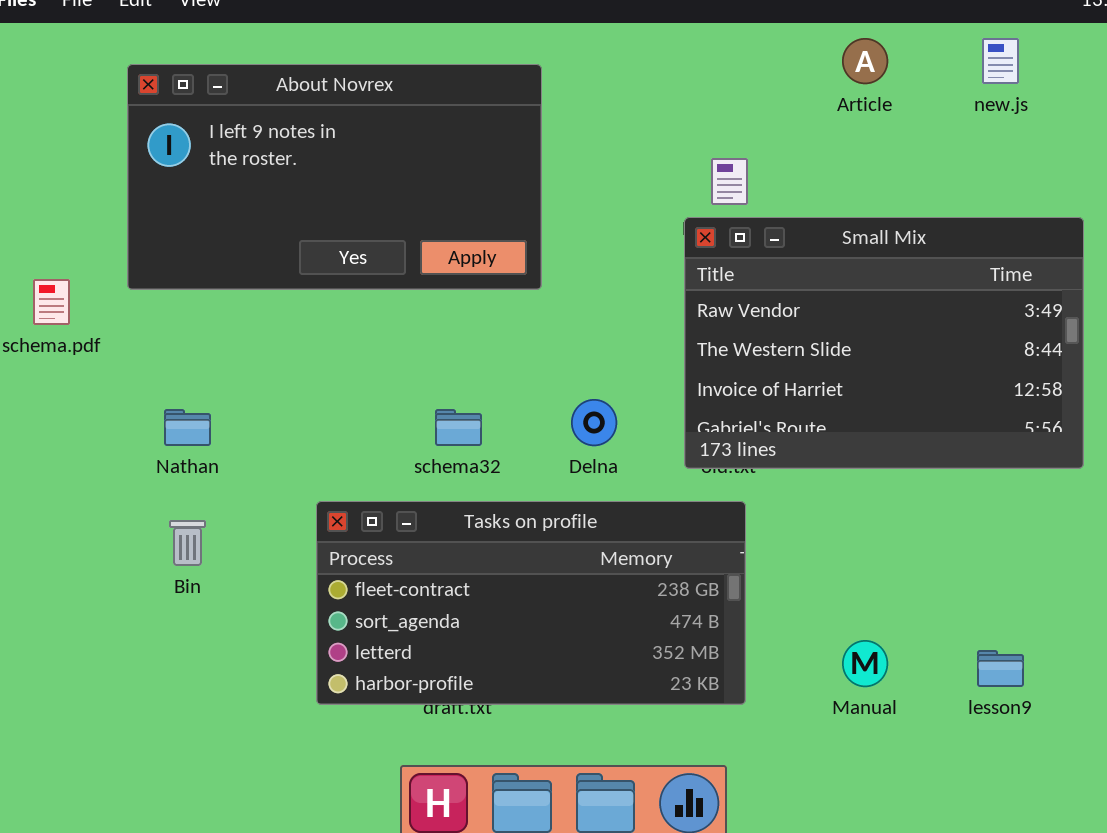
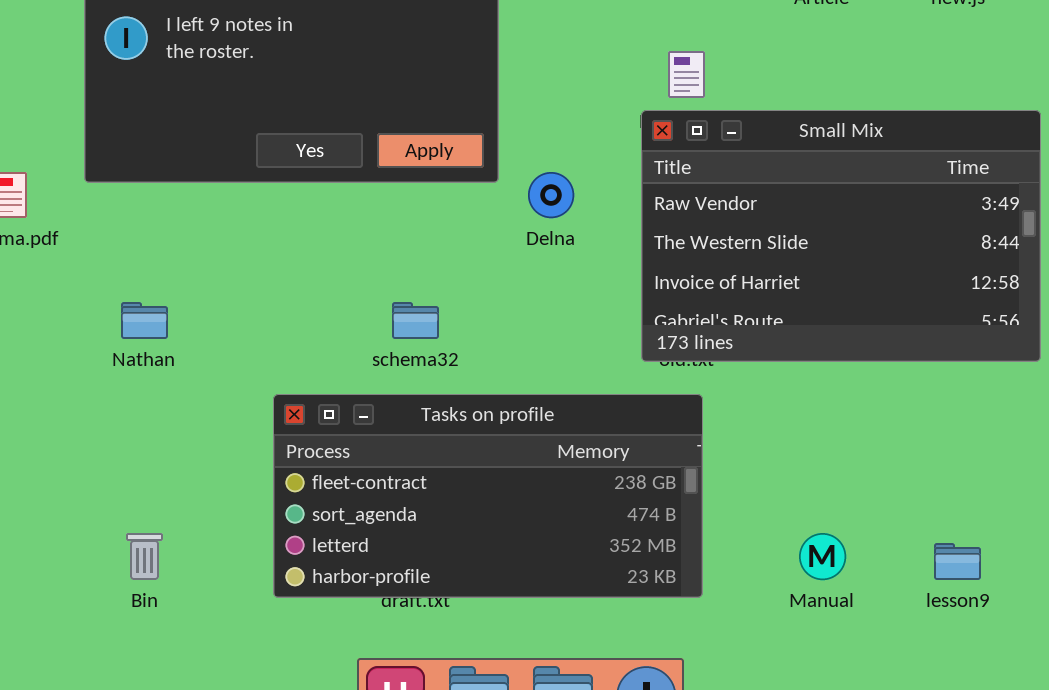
Delna: [571,399,617,446] -> [528,172,574,218], moved
Bin: [169,520,206,566] -> [126,533,163,580], moved

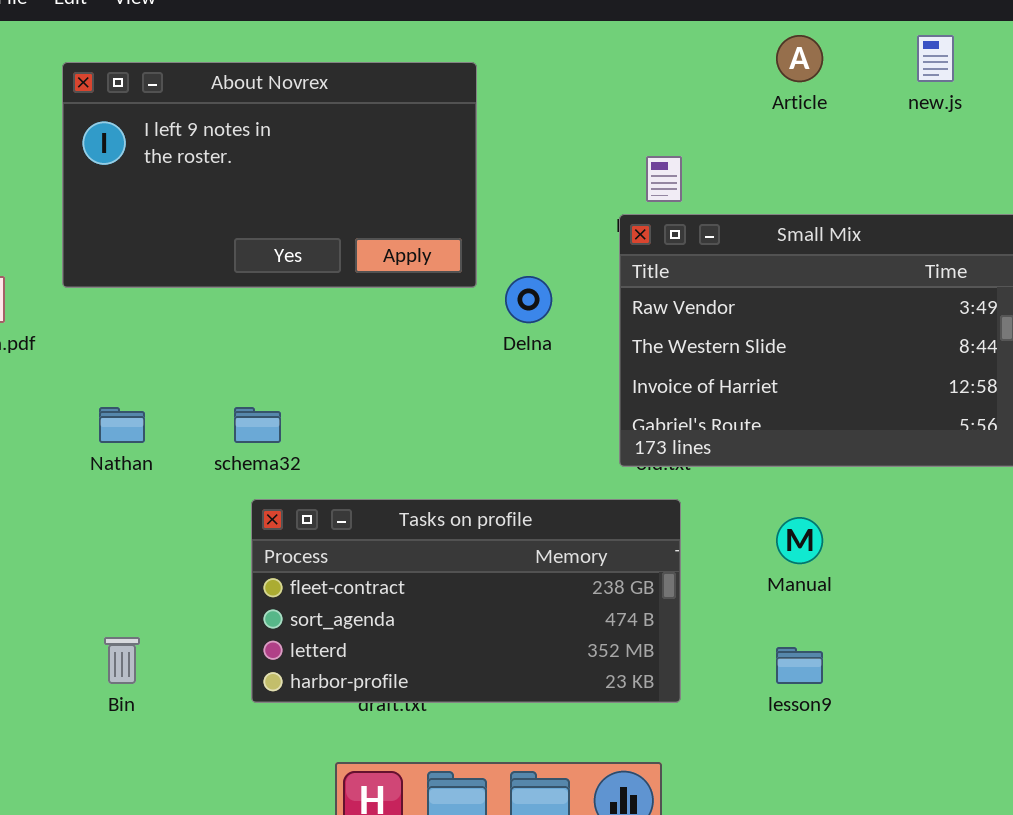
schema32: [392,302,439,339] -> [234,407,281,443], moved
Manual: [799,533,846,580] -> [776,517,823,564], moved
lesson9: [934,543,981,580] -> [776,647,823,684], moved

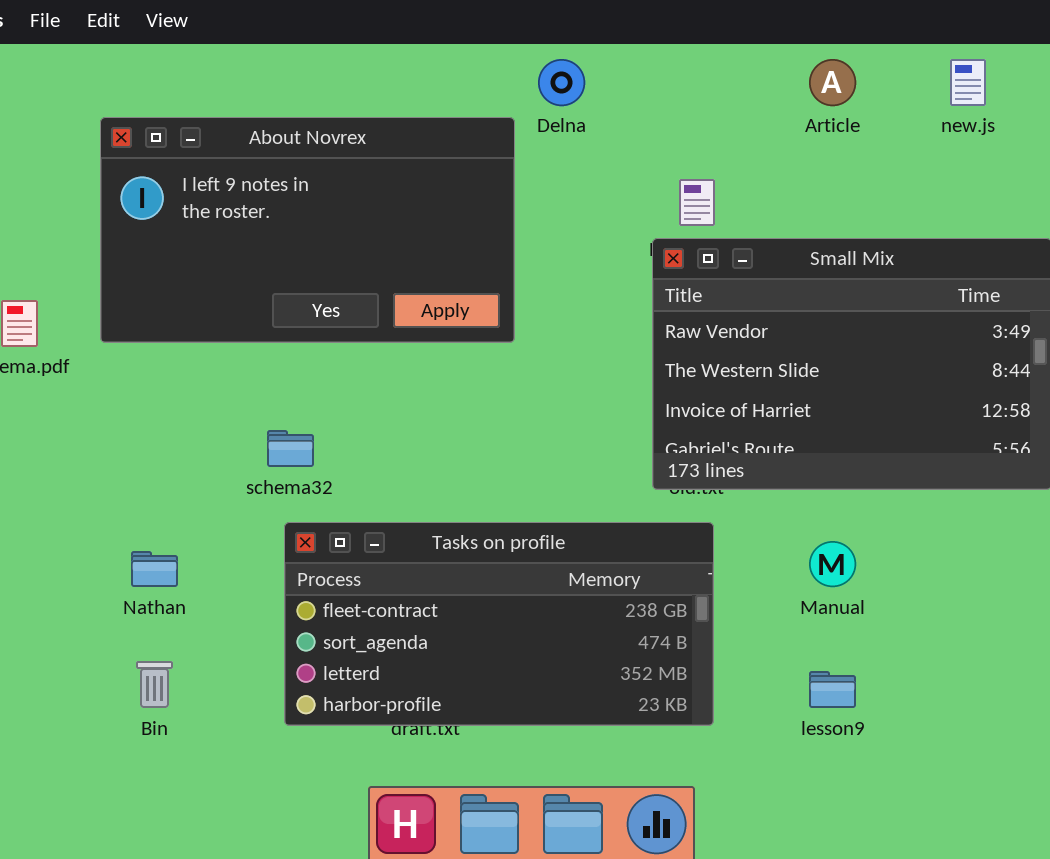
About Novrex: [62,62,477,288] -> [100,117,515,343], moved
Delna: [505,276,552,323] -> [538,59,585,106], moved
Nathan: [99,407,145,443] -> [131,551,178,587], moved

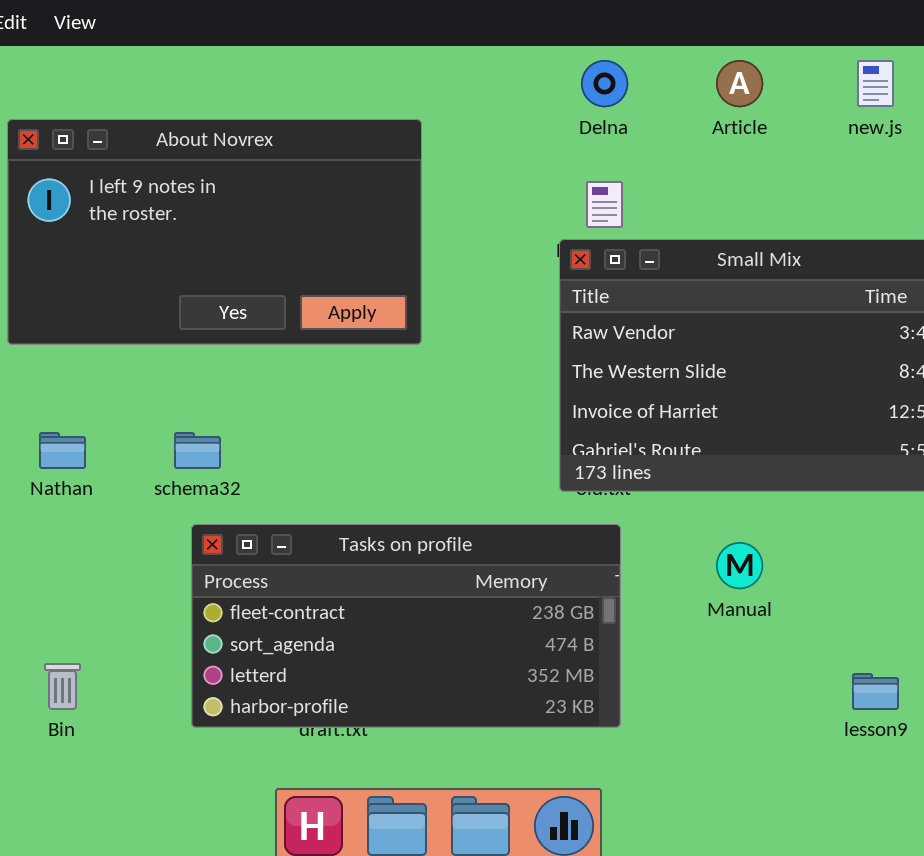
Delna: [538,59,585,106] -> [581,60,628,107], moved
Nathan: [131,551,178,587] -> [39,432,86,469], moved
lesson9: [809,671,856,708] -> [852,673,899,710], moved

